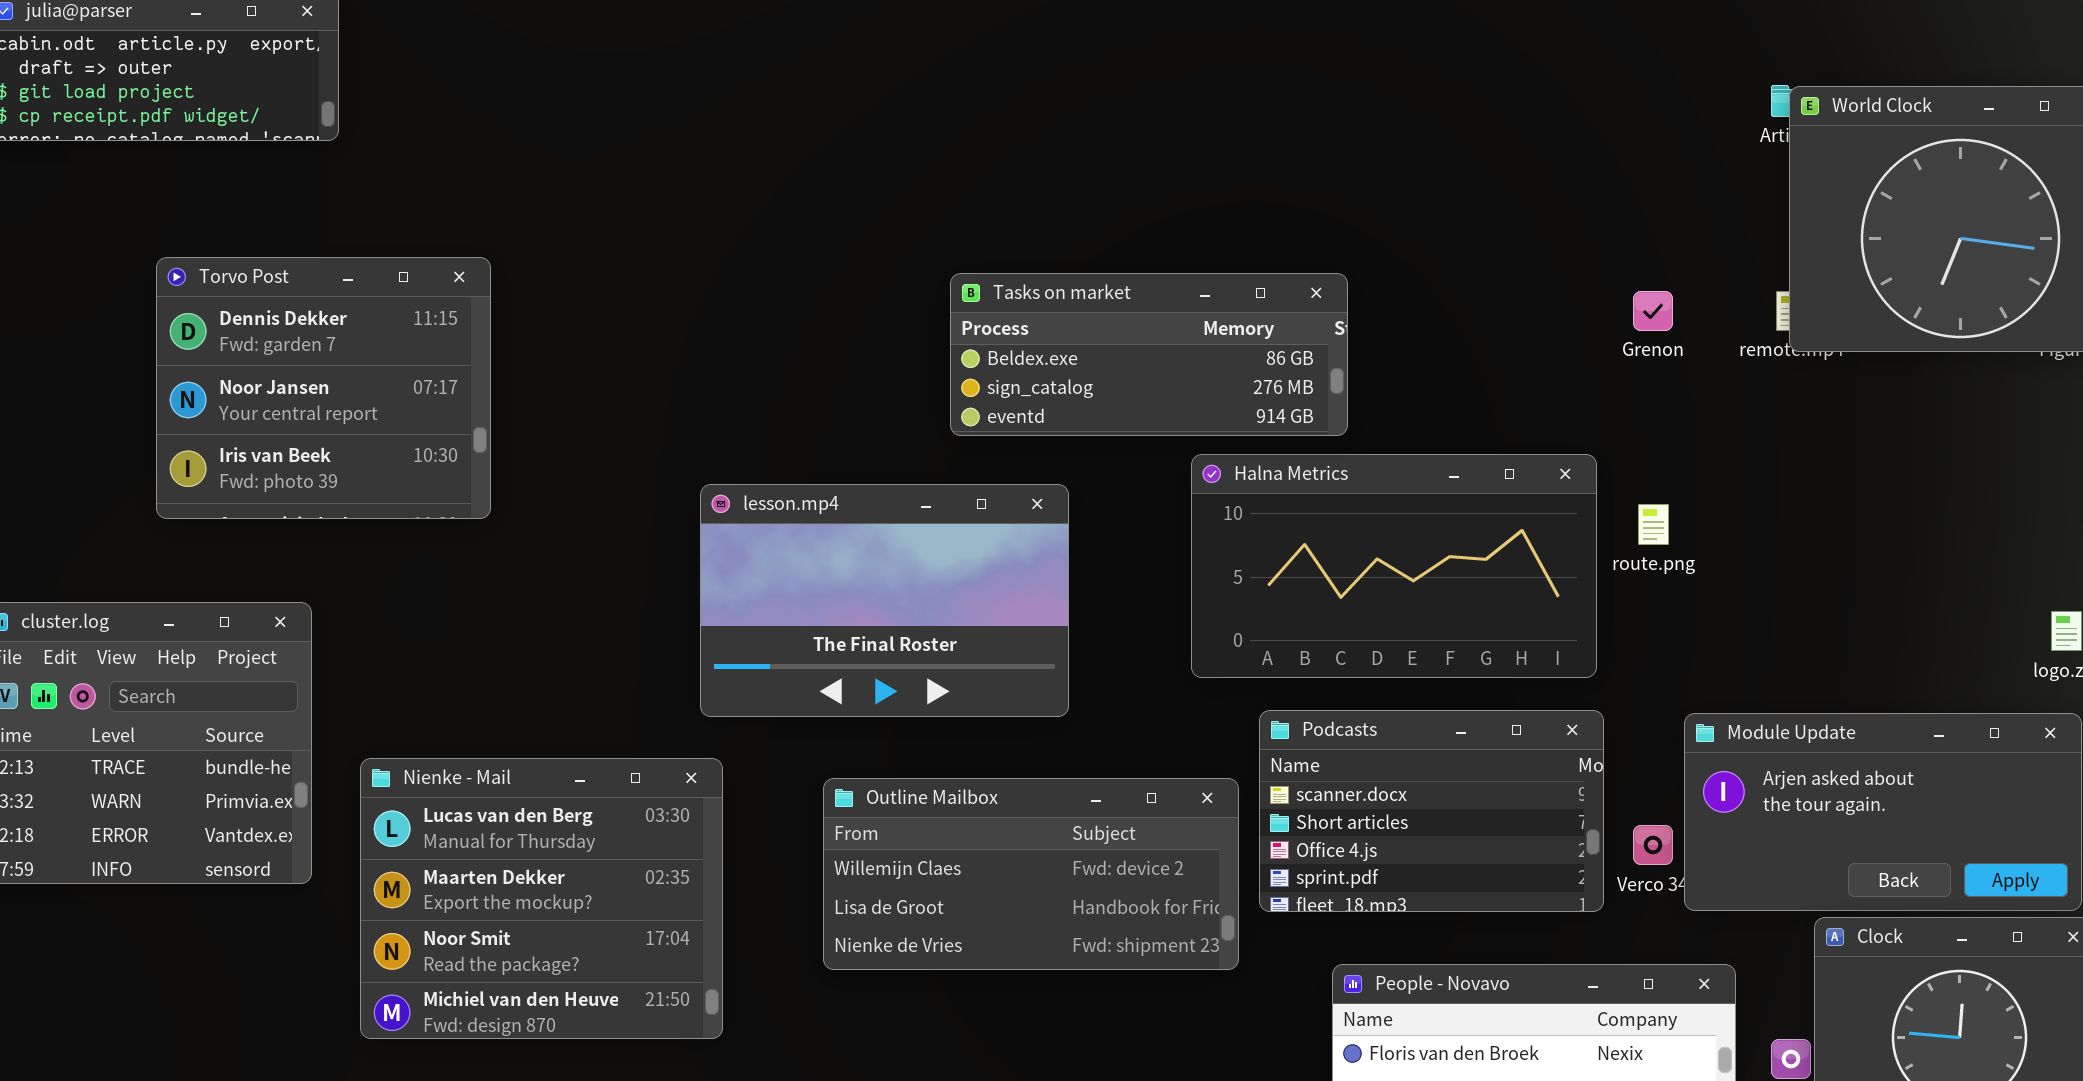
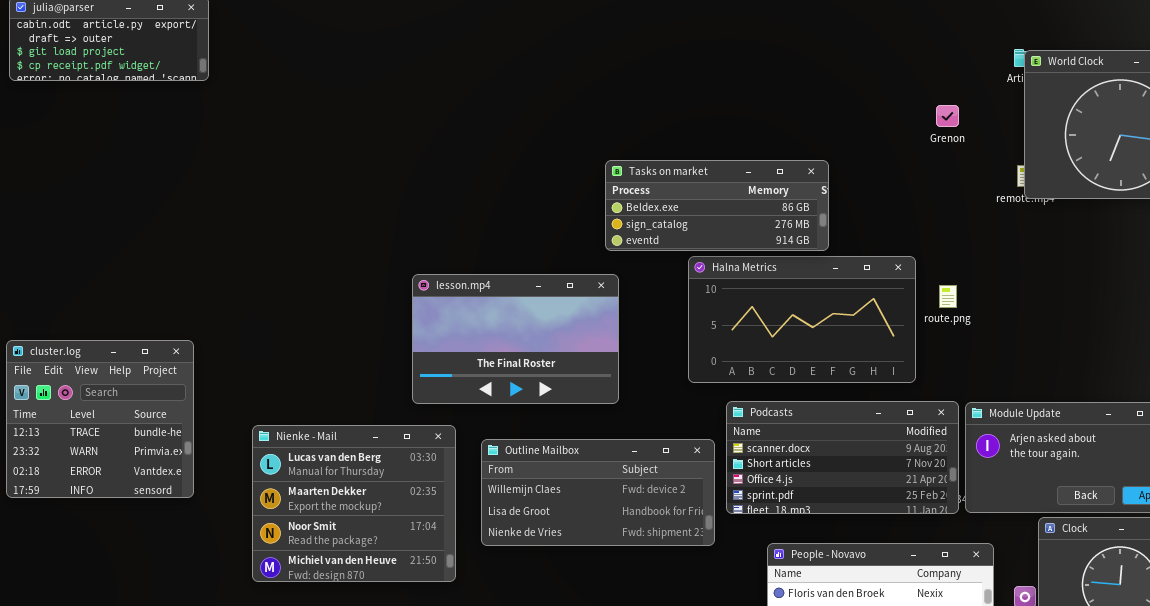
Torvo Post: [156,257,491,519] -> none, closed
Tasks on market: [950,273,1348,436] -> [605,160,829,251], moved
Grenon: [1633,291,1673,331] -> [936,105,959,127], moved
Podcasts: [1259,710,1604,912] -> [726,401,959,514], resized
Nienke - Mail: [360,758,723,1039] -> [252,425,456,582], moved

